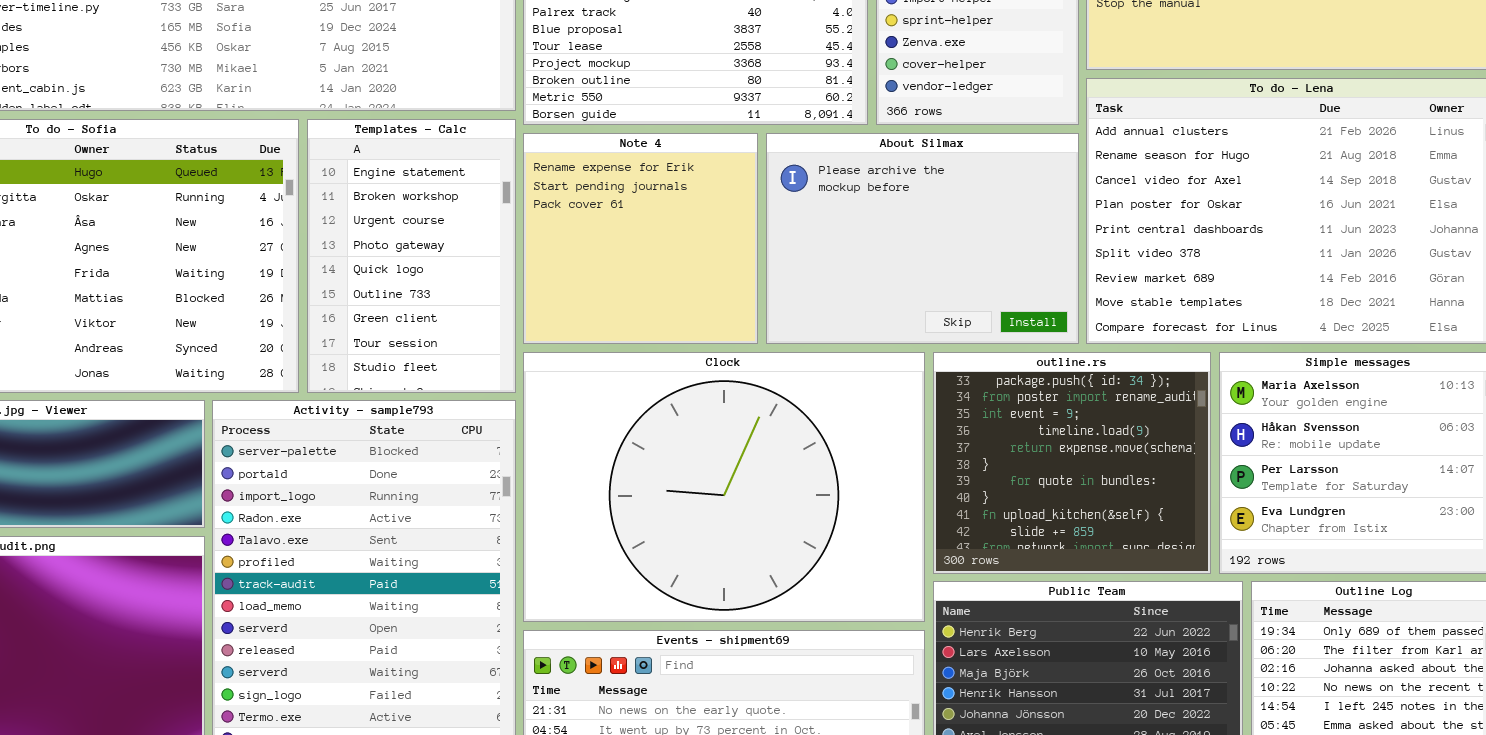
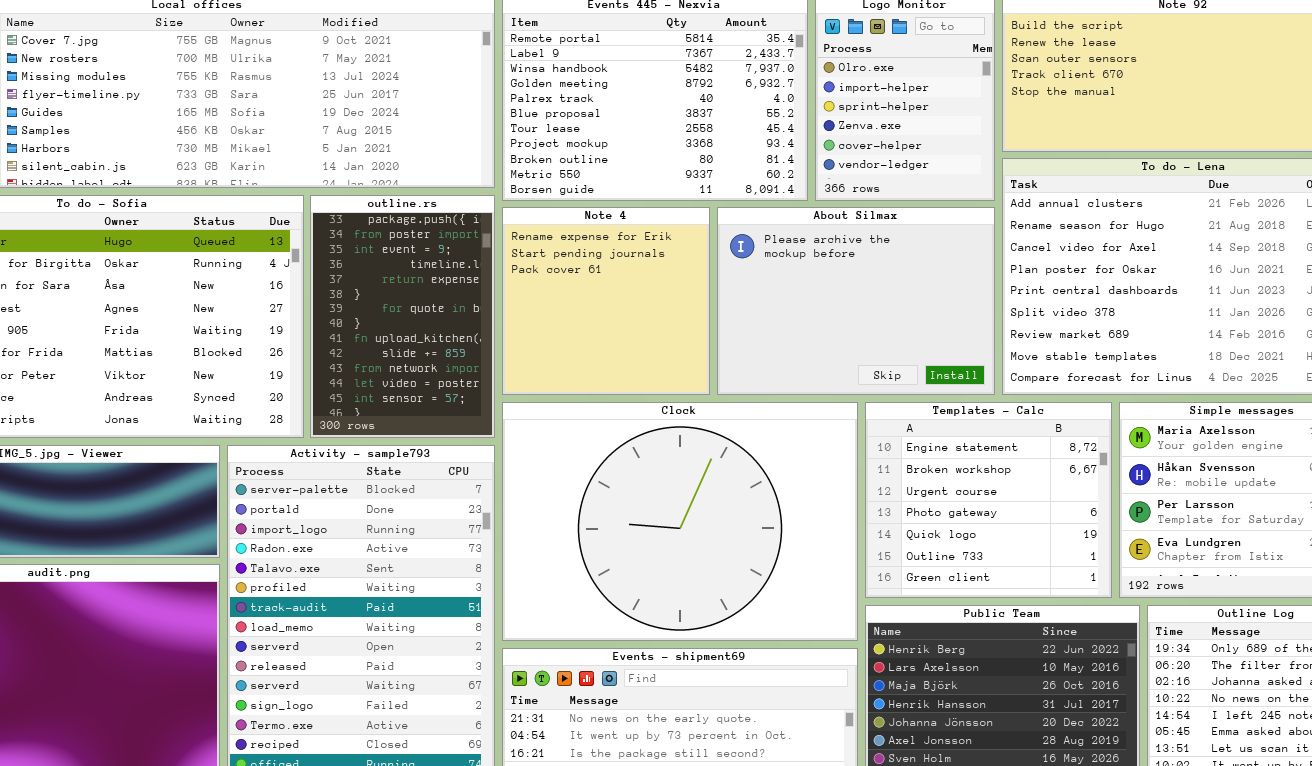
Templates - Calc: [307,119,516,393] -> [865,402,1112,598], moved, resized
outline.rs: [933,352,1211,574] -> [310,195,495,438], moved, resized

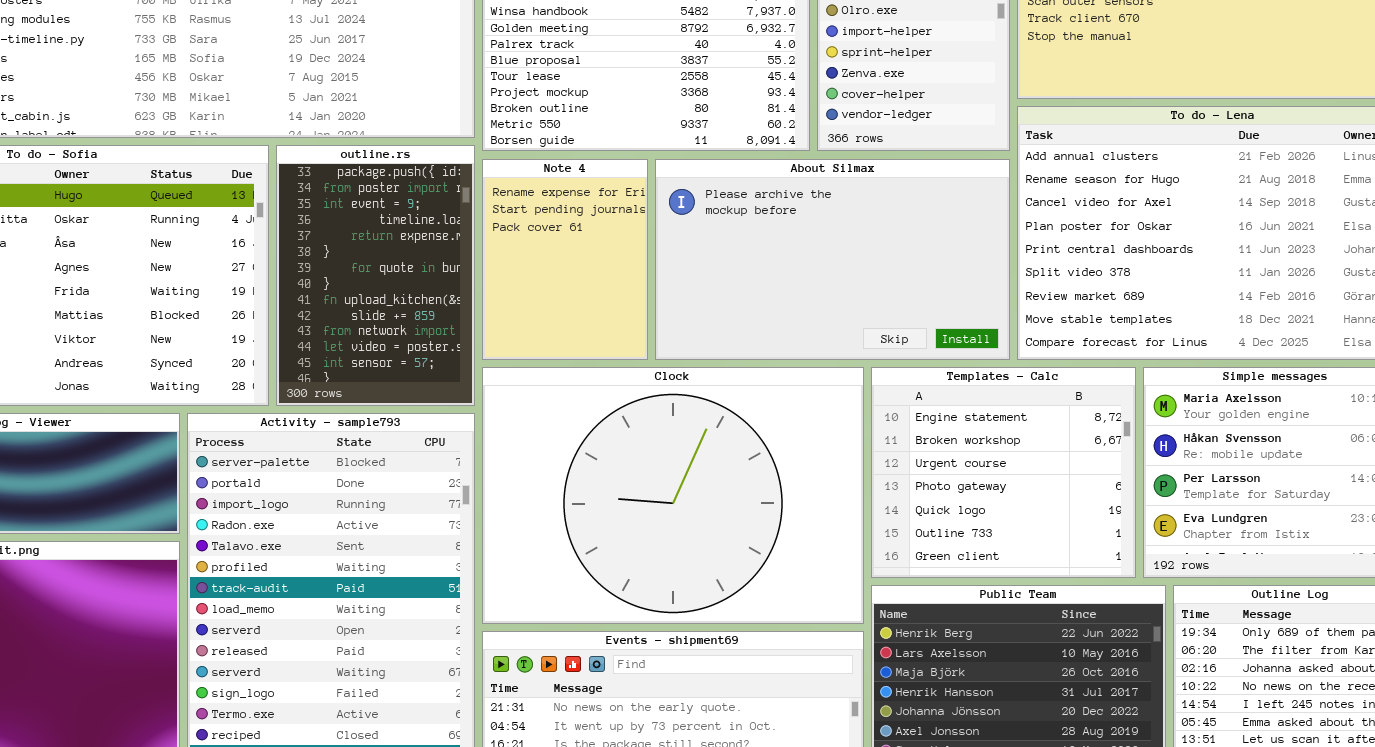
Note 4: [502,207,710,395] -> [482,159,648,360], resized
About Silmax: [717,207,995,395] -> [655,159,1010,360], resized

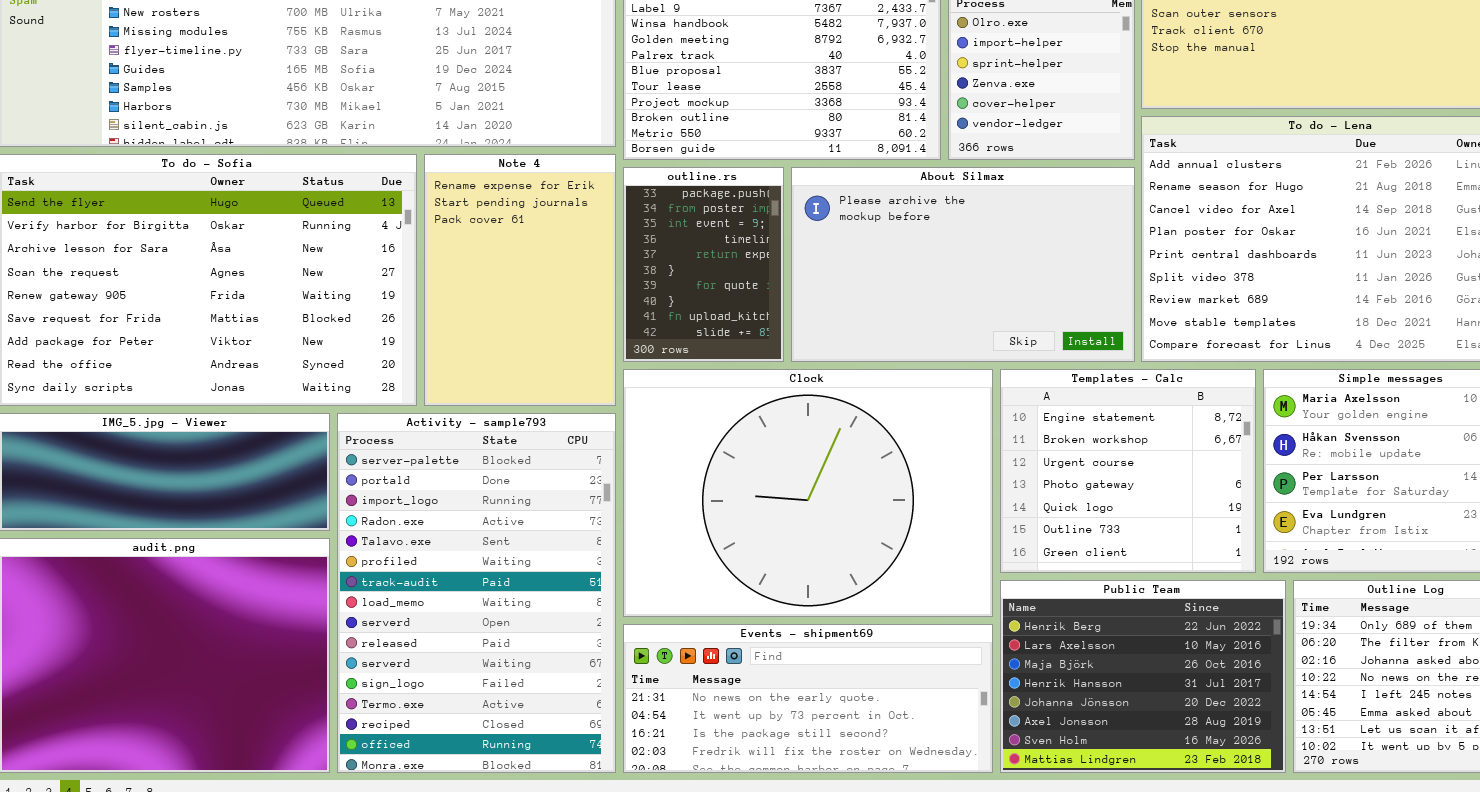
outline.rs: [276,145,475,406] -> [623,167,784,362], moved, resized
Note 4: [482,159,648,360] -> [424,154,616,406], moved, resized

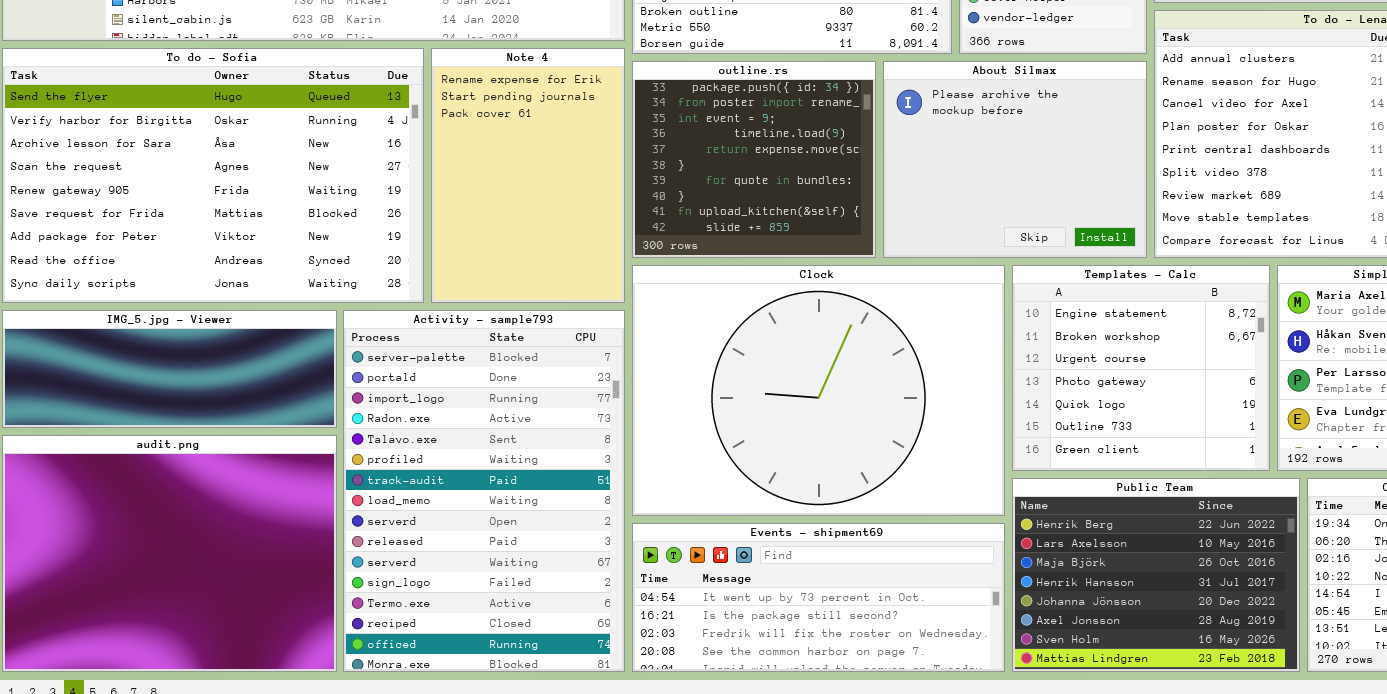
outline.rs: [623,167,784,362] -> [632,61,876,258], resized
About Silmax: [791,167,1135,362] -> [883,61,1147,258], resized
Events - shipment69: [623,624,993,773] -> [632,523,1005,672], scrolled down 1 row

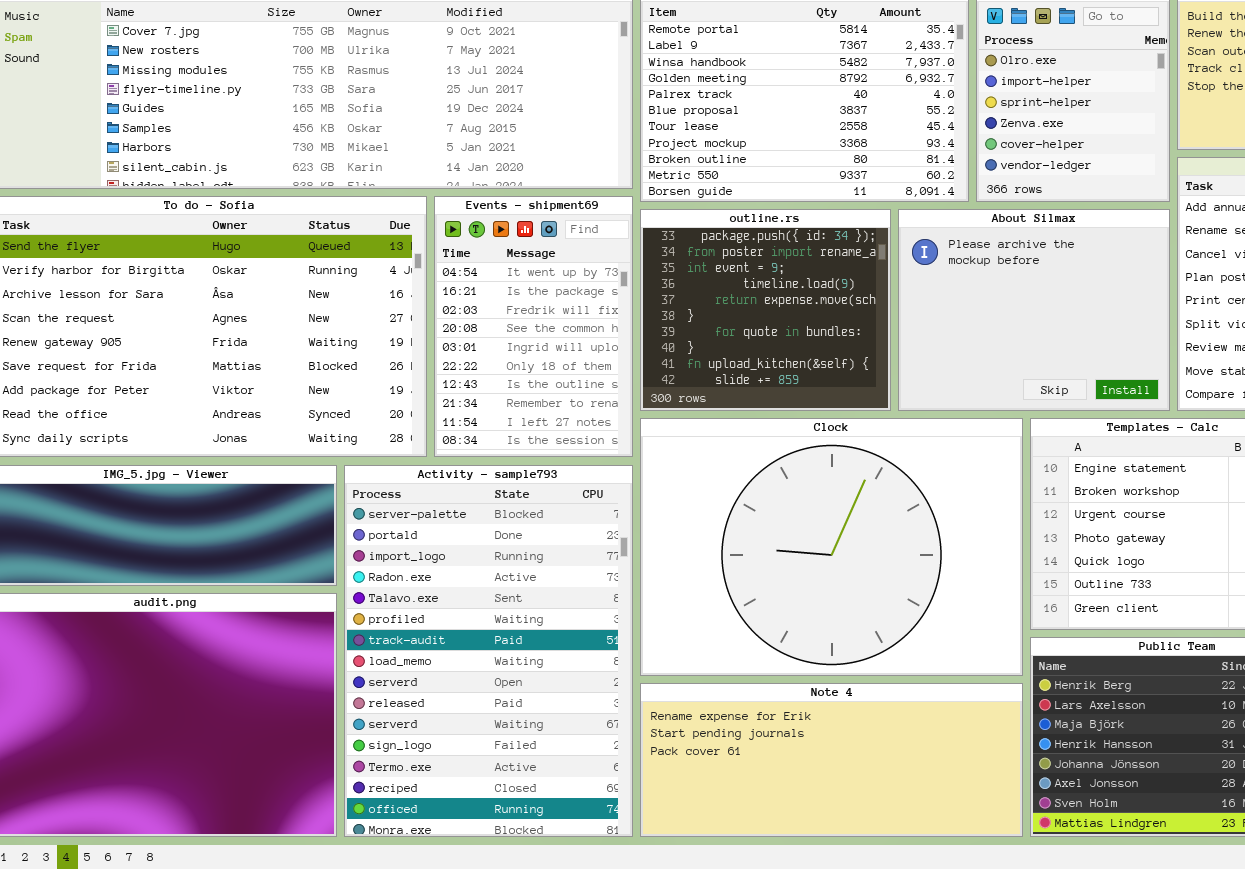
Note 4: [431,48,625,303] -> [640,683,1023,837], moved, resized
Events - shipment69: [632,523,1005,672] -> [434,196,633,457], moved, resized

